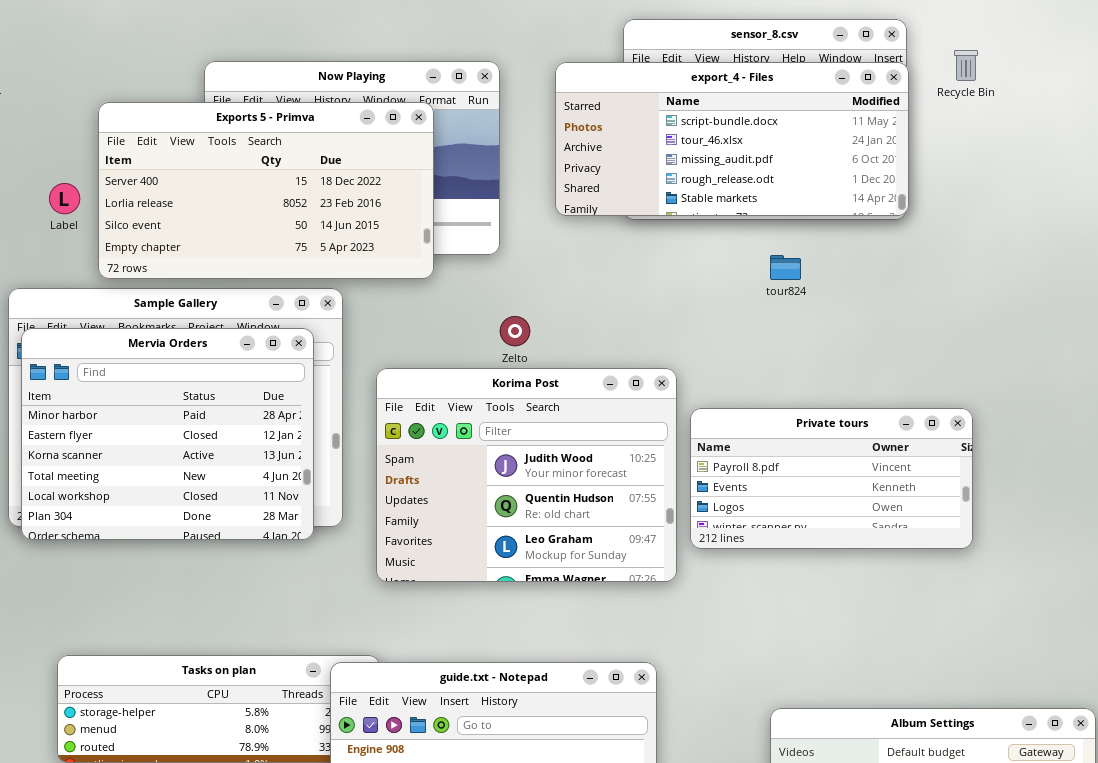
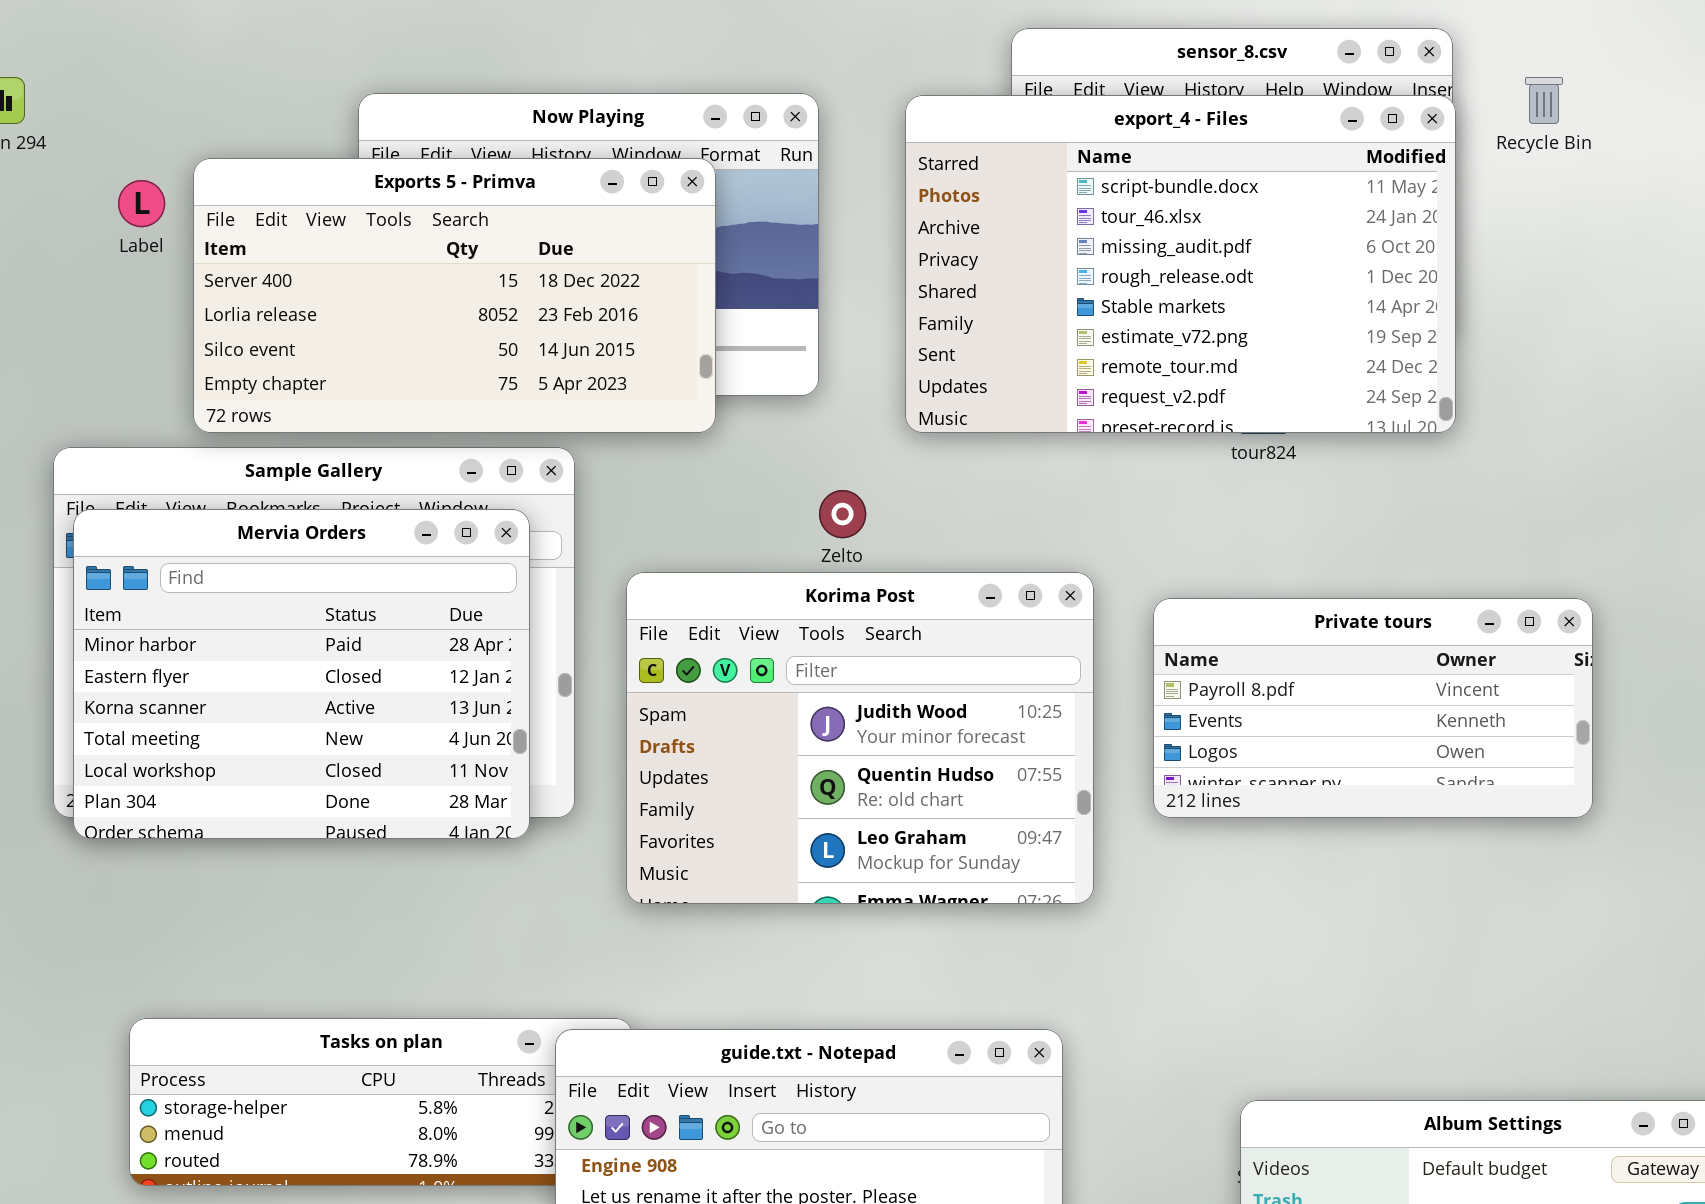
export_4 - Files: [555,62,909,216] -> [905,95,1456,433], resized
Label: [49,183,80,214] -> [118,180,165,227], moved
Private tours: [690,408,973,549] -> [1153,598,1593,818], moved

